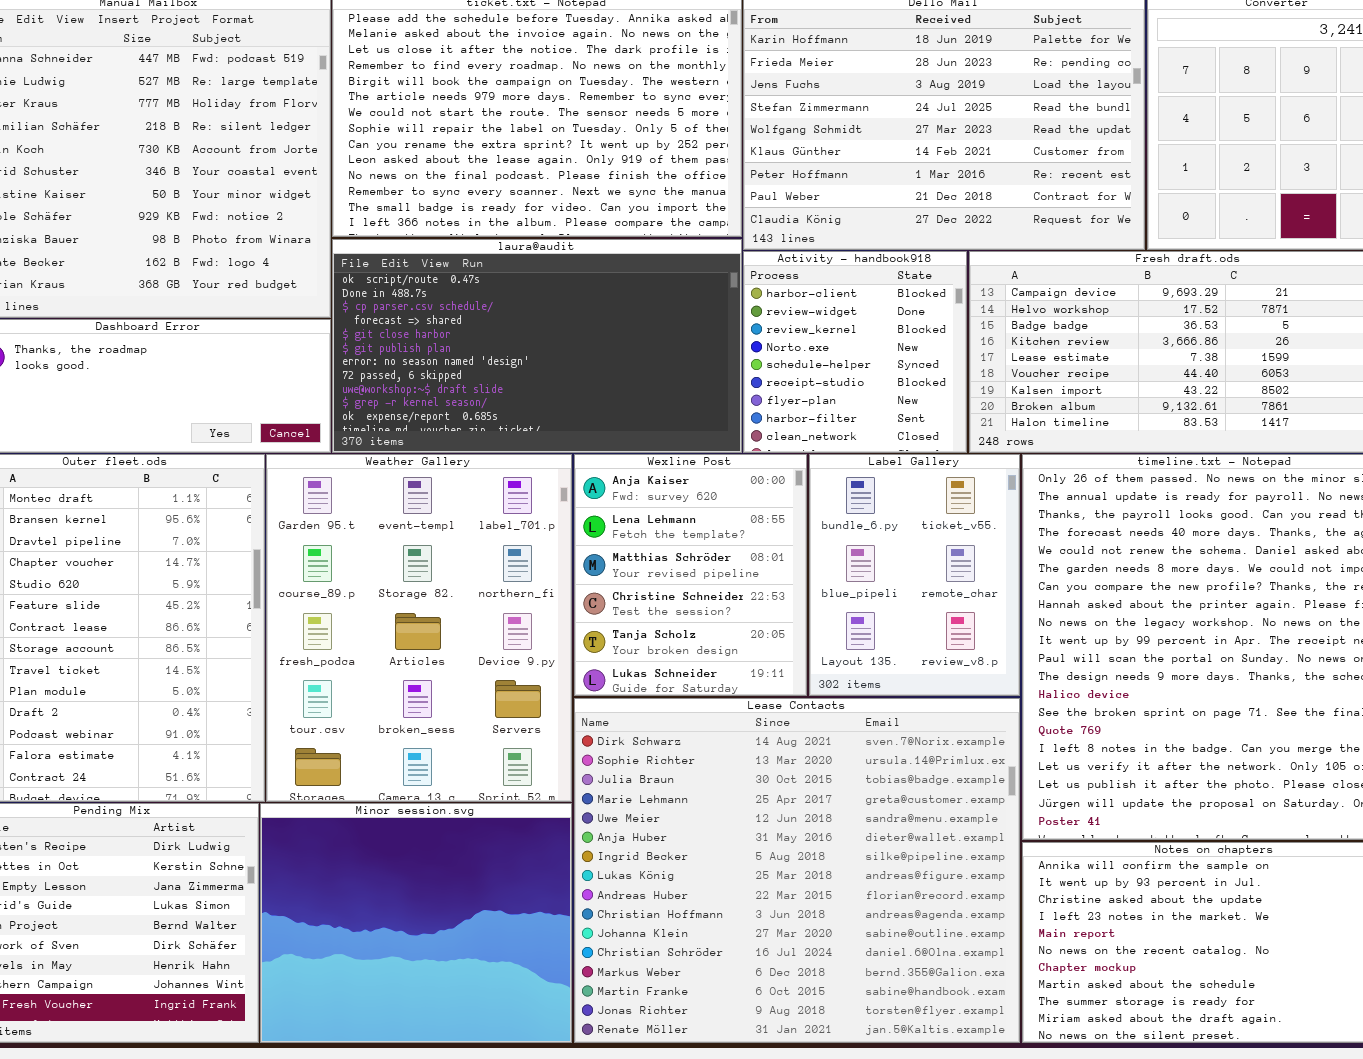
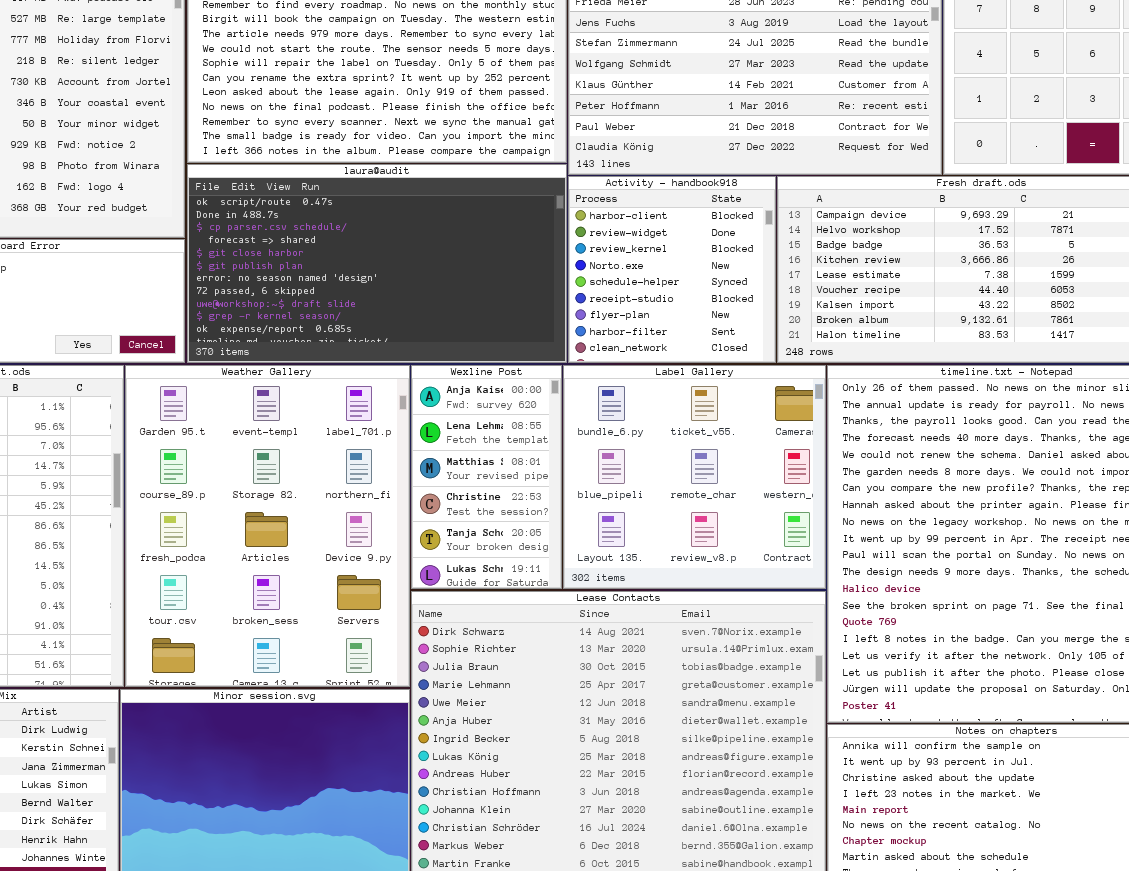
Wexline Post: [574,454,807,696] -> [411,365,562,589], resized
Label Gallery: [809,454,1020,696] -> [563,365,826,589], resized

